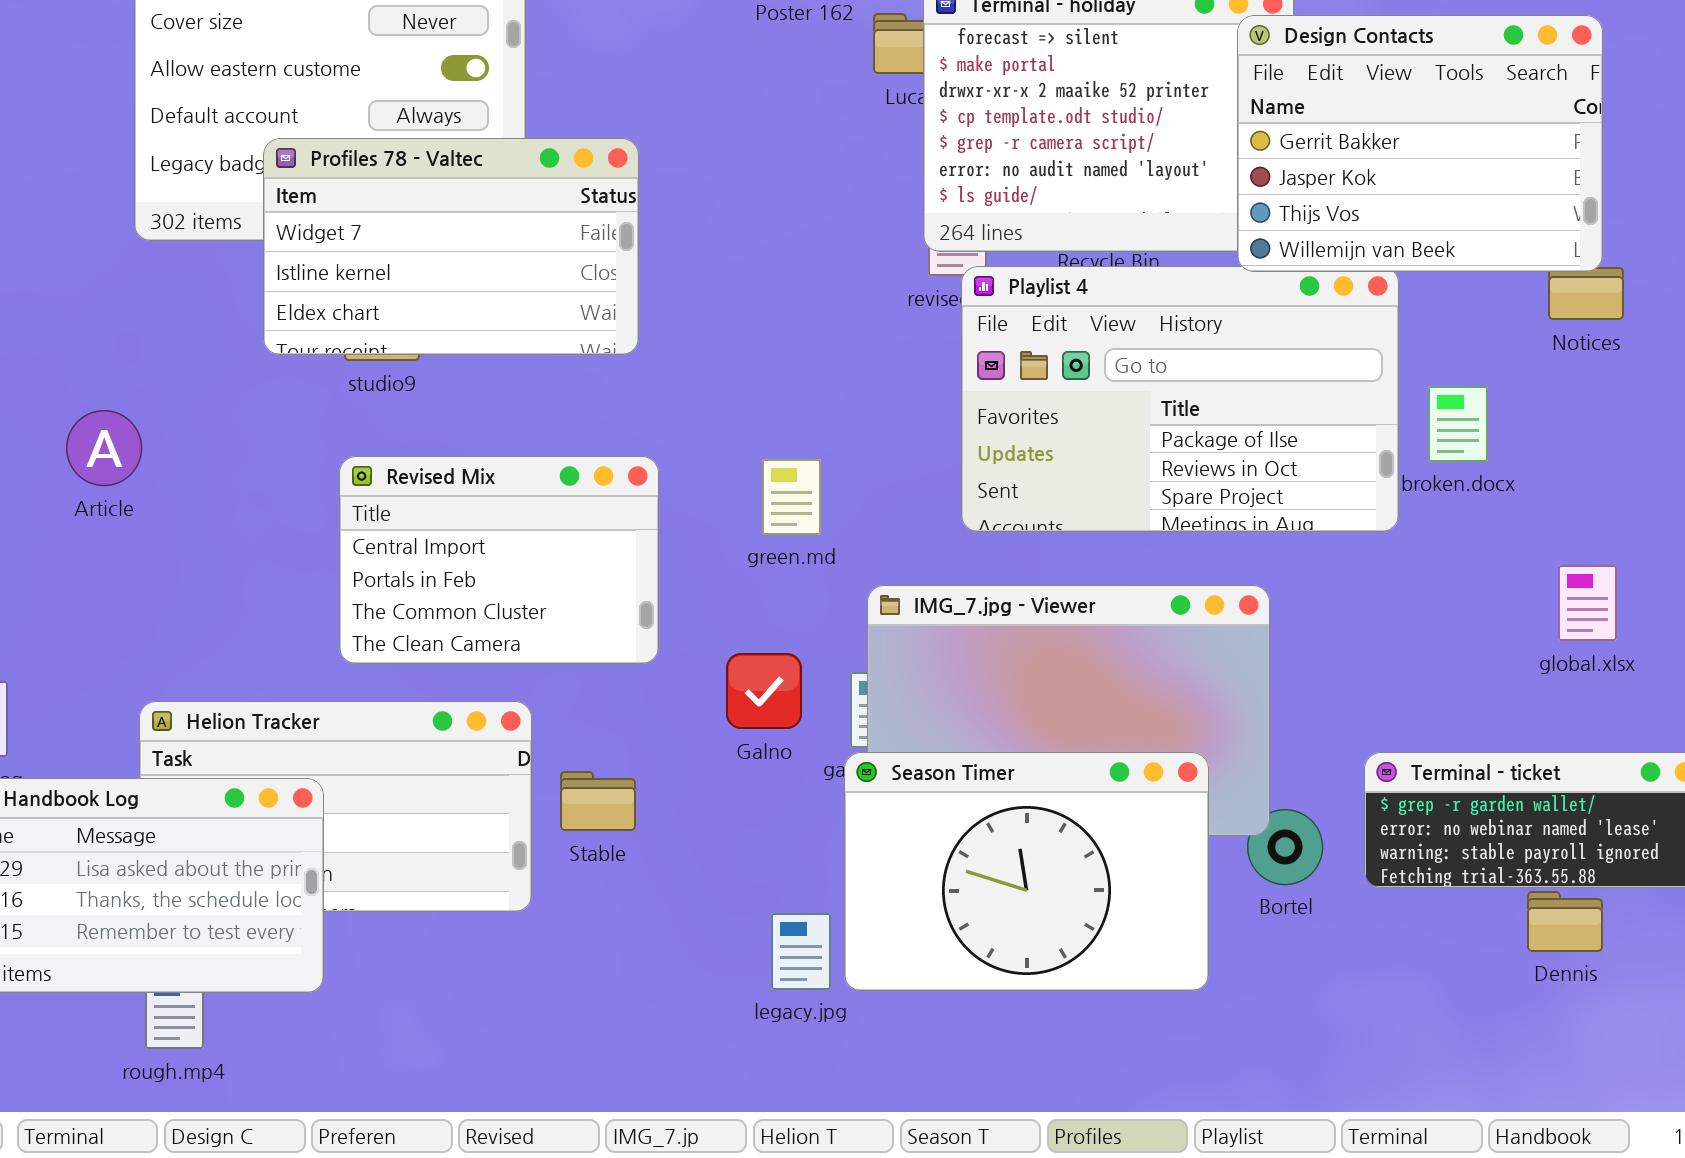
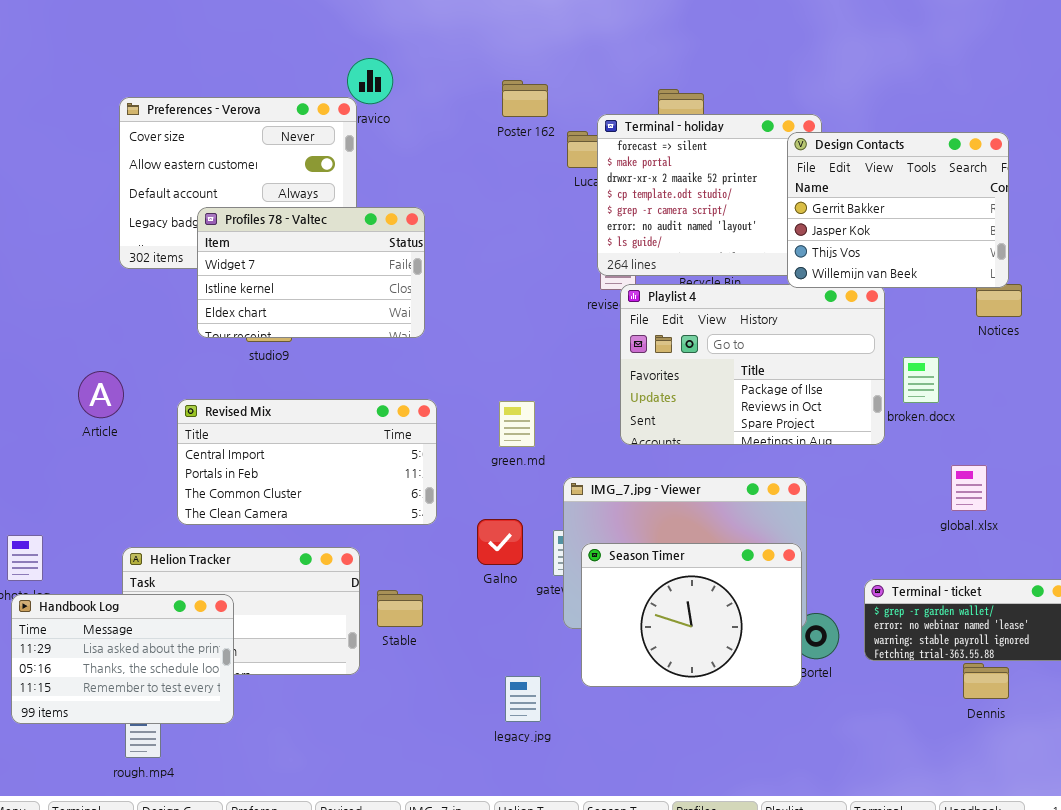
Revised Mix: [339,456,659,664] -> [177,399,437,525], resized
global.xlsx: [1558,565,1617,641] -> [951,465,987,511], moved
Season Timer: [844,752,1209,991] -> [581,543,802,687], moved

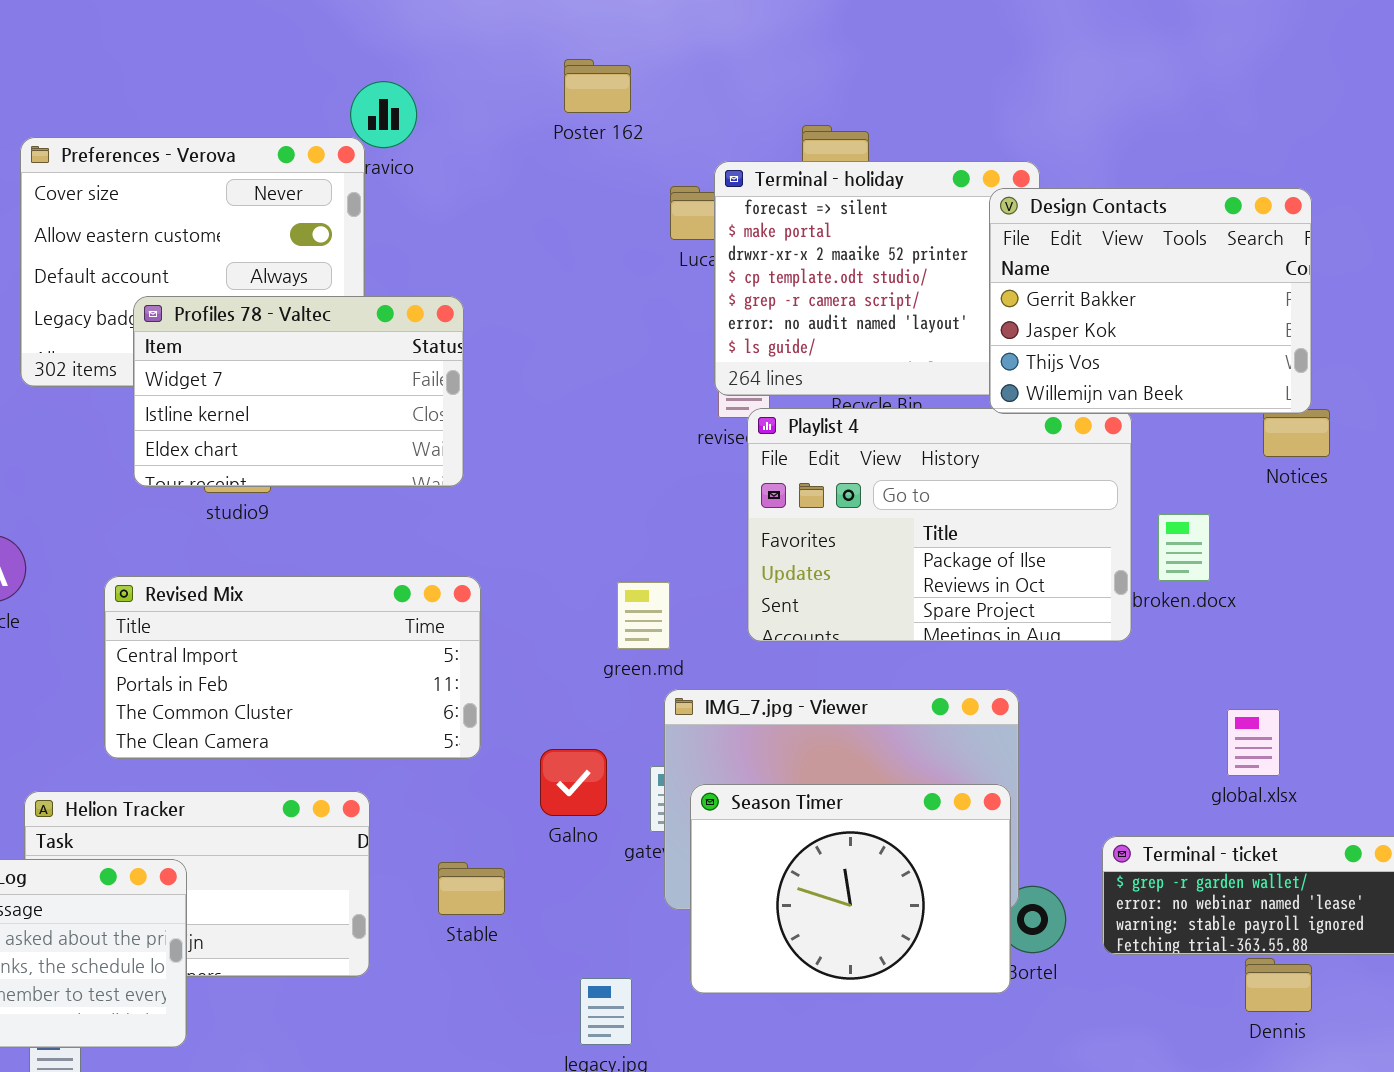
Poster 162: [502,80,548,117] -> [564,59,631,113], moved
green.md: [499,401,535,447] -> [617,582,670,649], moved
global.xlsx: [951,465,987,511] -> [1227,709,1280,776], moved
Stable: [377,590,423,627] -> [438,862,505,915], moved

